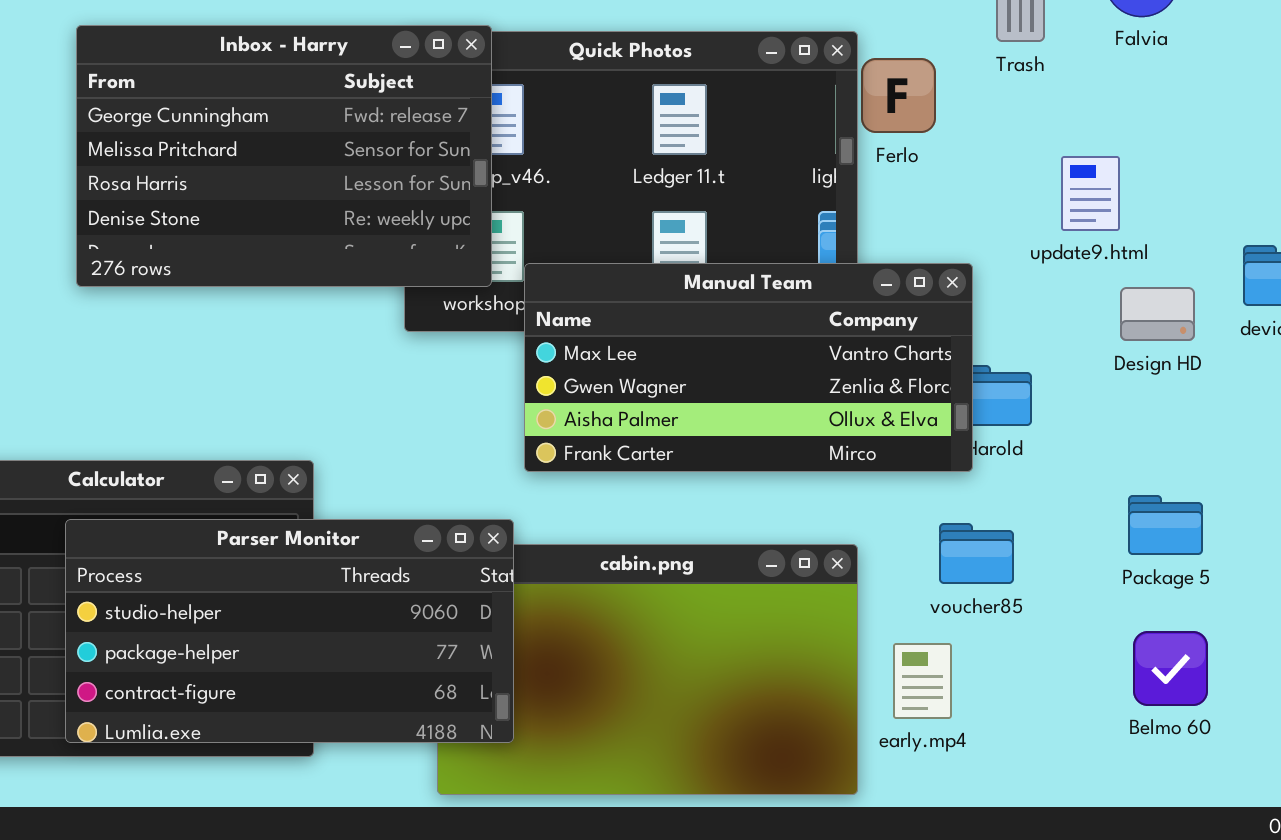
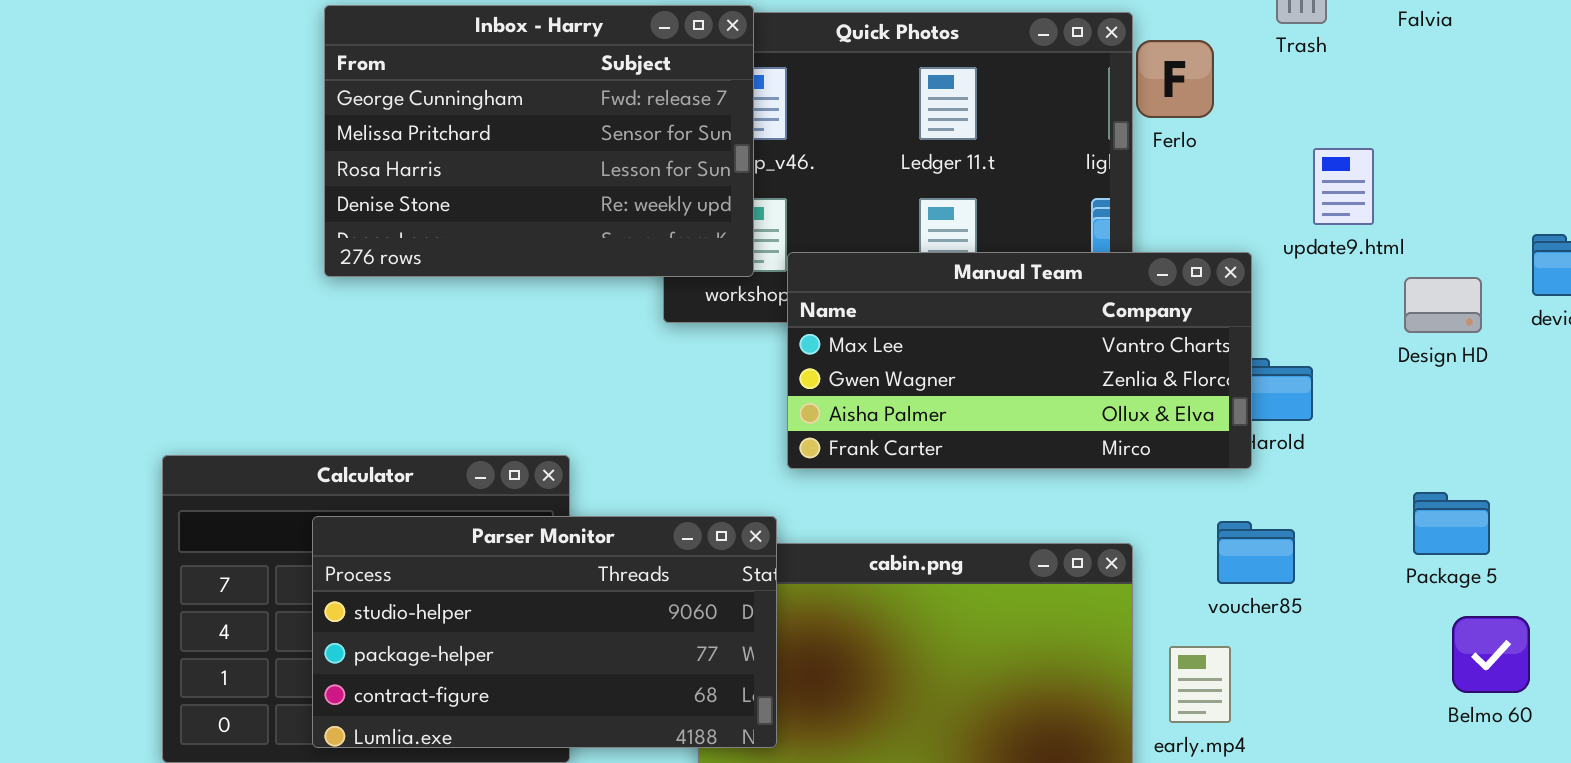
update9.html: [1061,156,1120,231] -> [1313,148,1374,225], moved
Belmo 60: [1133,631,1208,706] -> [1452,616,1530,693], moved

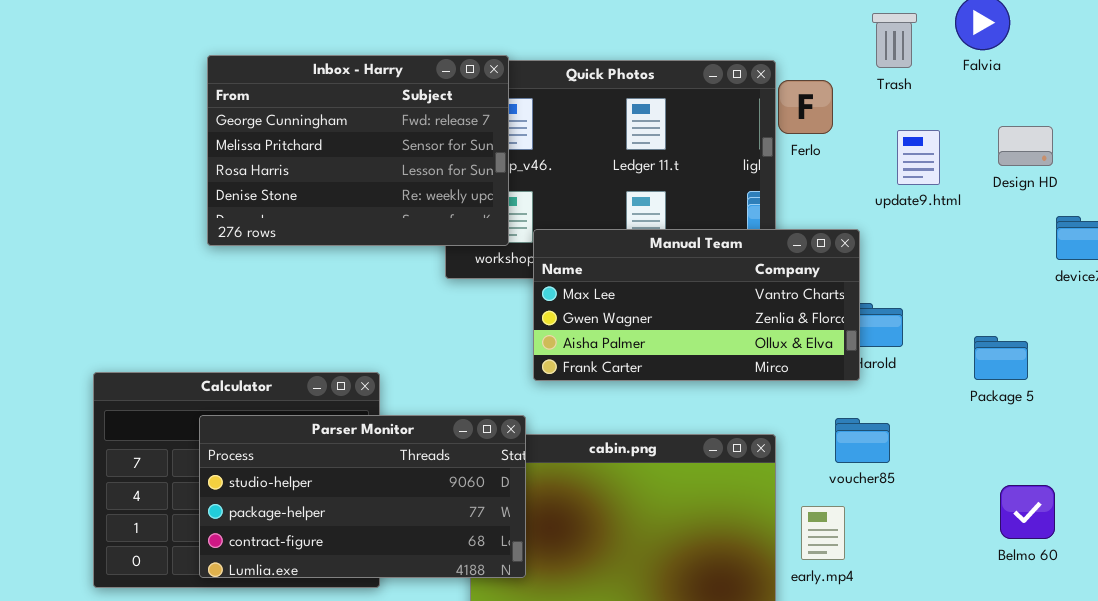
update9.html: [1313,148,1374,225] -> [897,130,940,185], moved
Design HD: [1404,277,1482,333] -> [998,126,1053,166], moved
Package 5: [1413,492,1490,555] -> [974,336,1028,380], moved

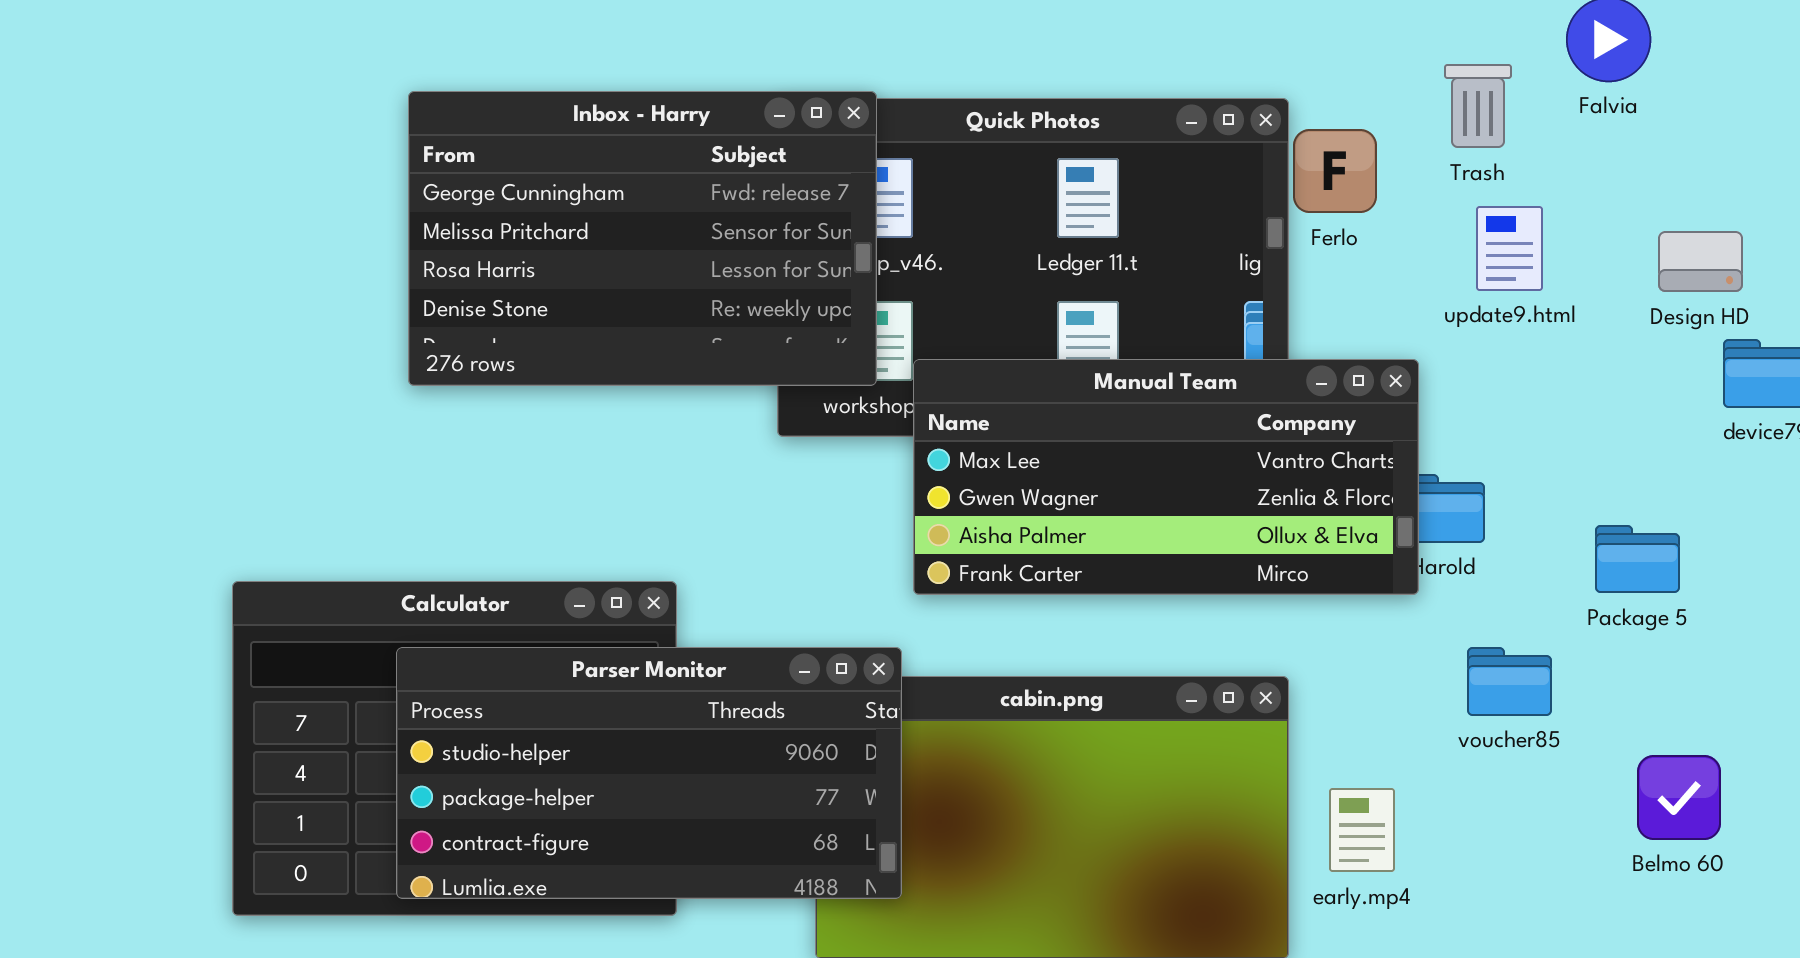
Trash: [872,13,917,68] -> [1444,64,1512,148], moved
Design HD: [998,126,1053,166] -> [1658,231,1743,292], moved
voucher85: [835,418,890,463] -> [1467,647,1552,716], moved

